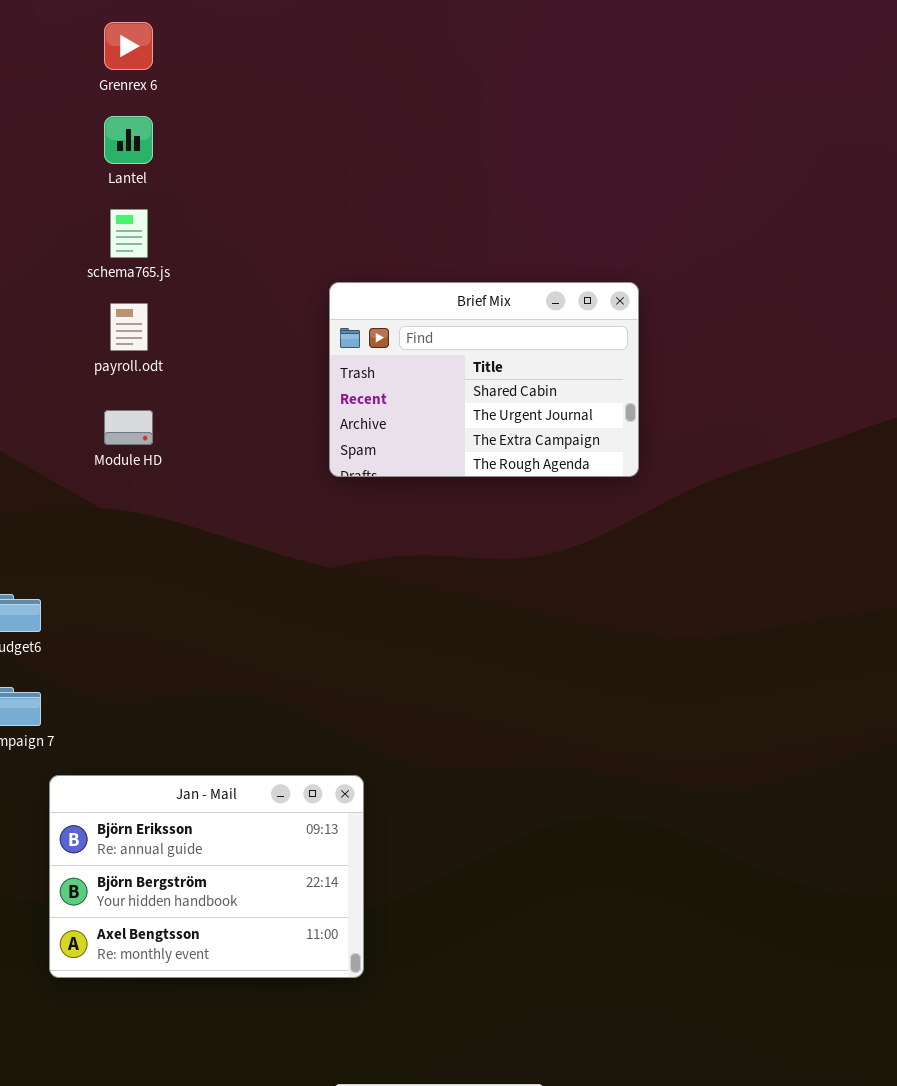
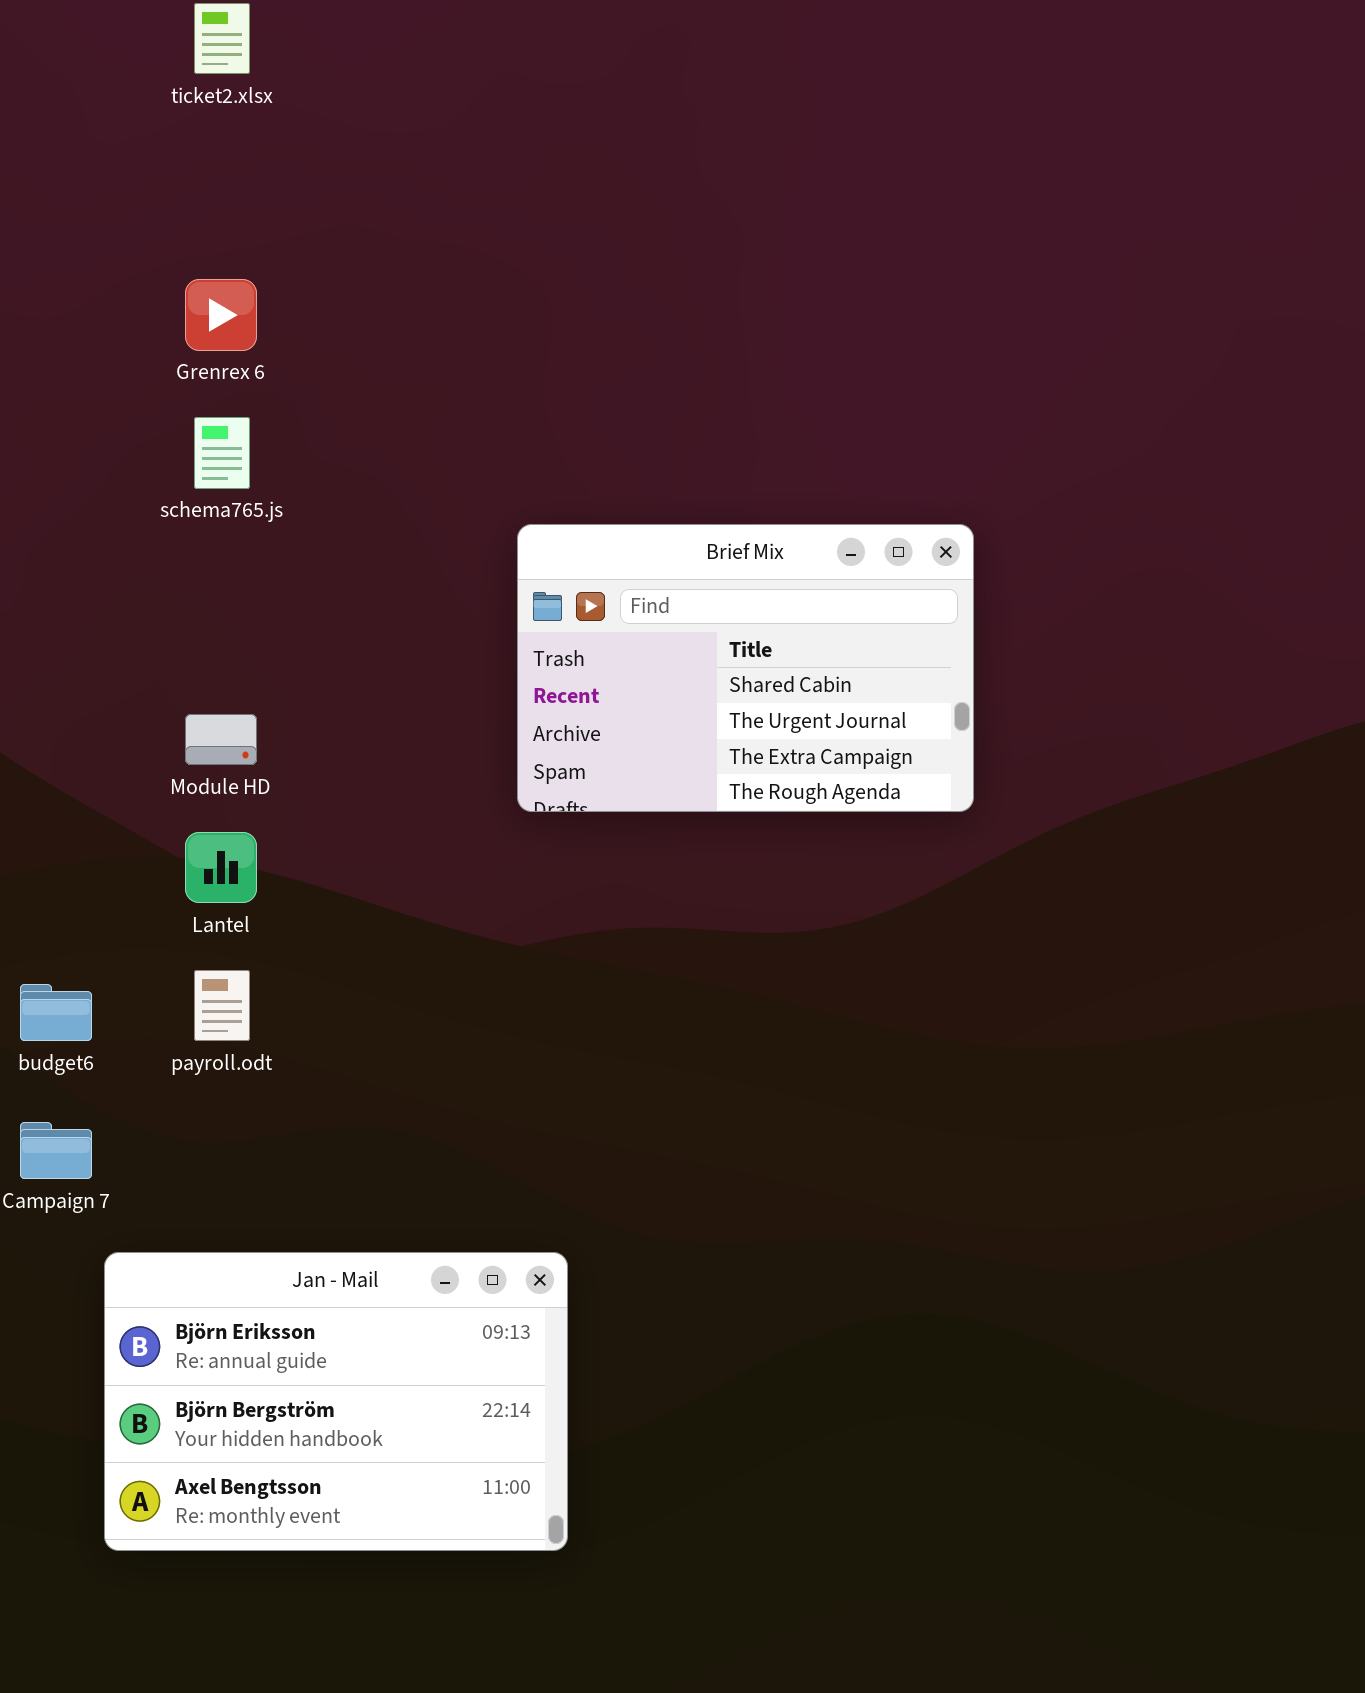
Grenrex 6: [104,22,153,70] -> [185,279,257,351], moved
Lantel: [104,116,153,164] -> [185,832,257,903], moved
payroll.odt: [110,303,148,351] -> [194,970,250,1041], moved

